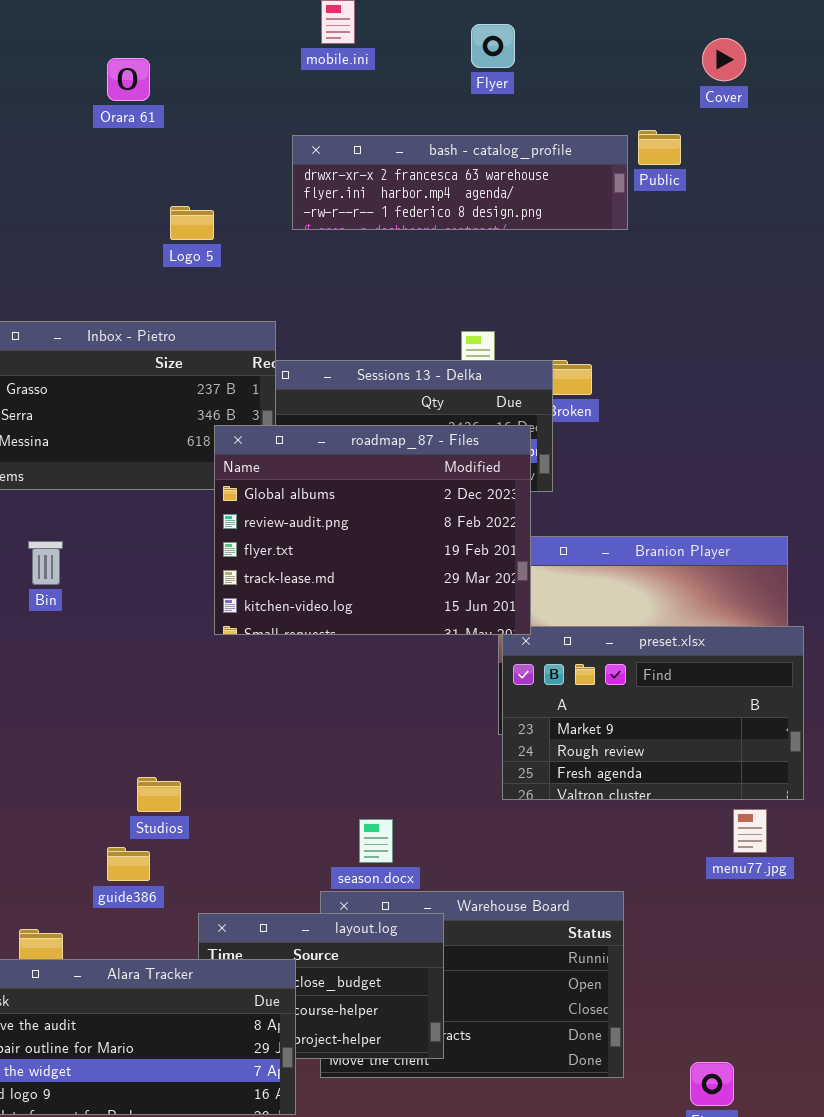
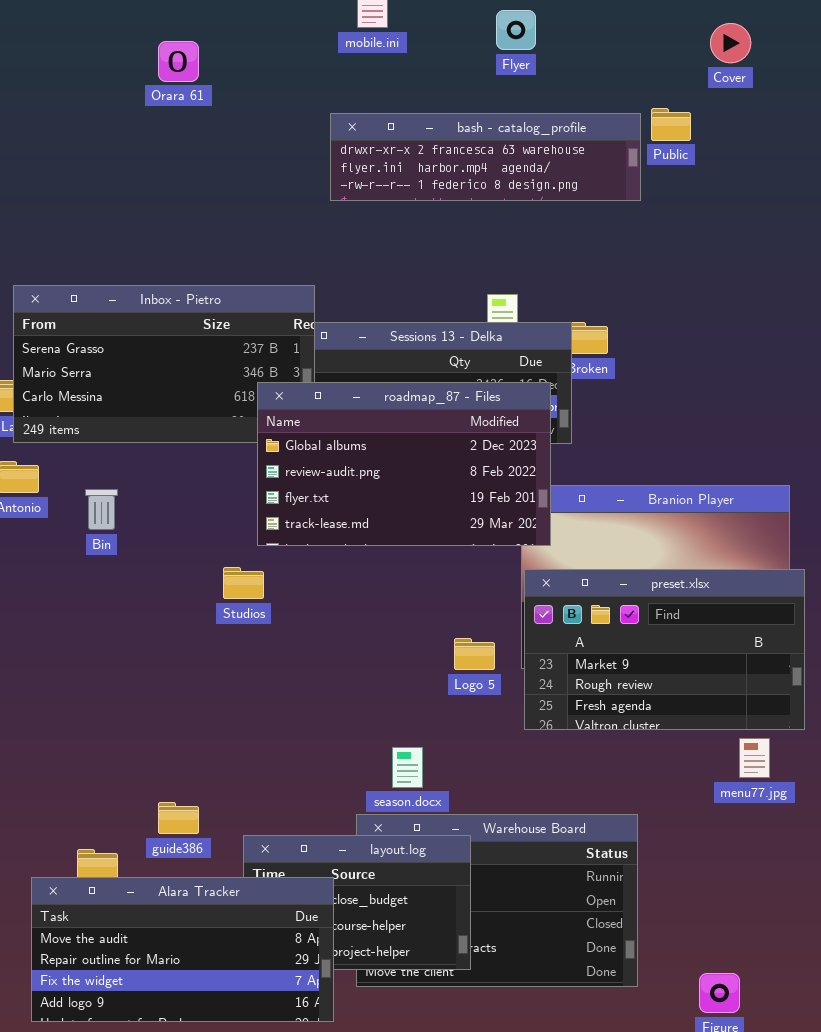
Logo 5: [170,206,214,240] -> [454,638,495,670], moved
roadmap_87 - Files: [214,425,531,635] -> [257,382,551,546], resized
Studios: [137,777,181,812] -> [223,567,264,599], moved
guide386: [107,847,150,881] -> [158,802,199,834], moved

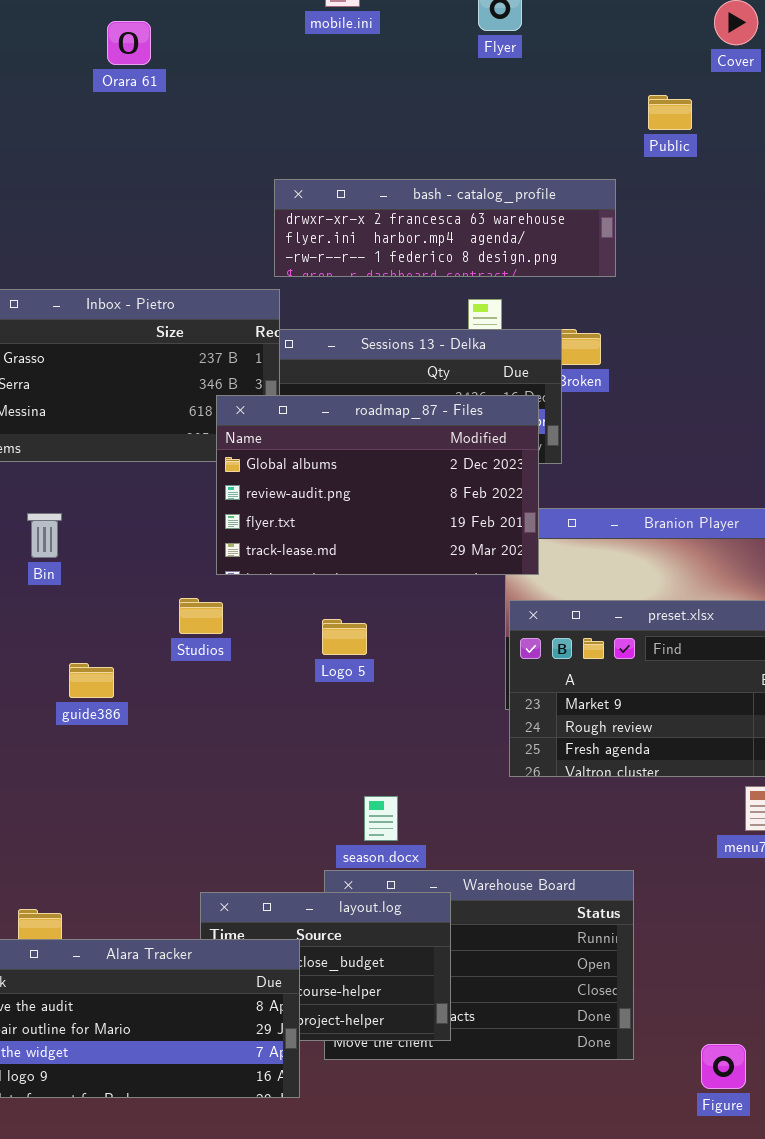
bash - catalog_profile: [330,113,641,201] -> [274,179,616,277], moved
Logo 5: [454,638,495,670] -> [322,619,367,655], moved
guide386: [158,802,199,834] -> [69,663,114,698], moved

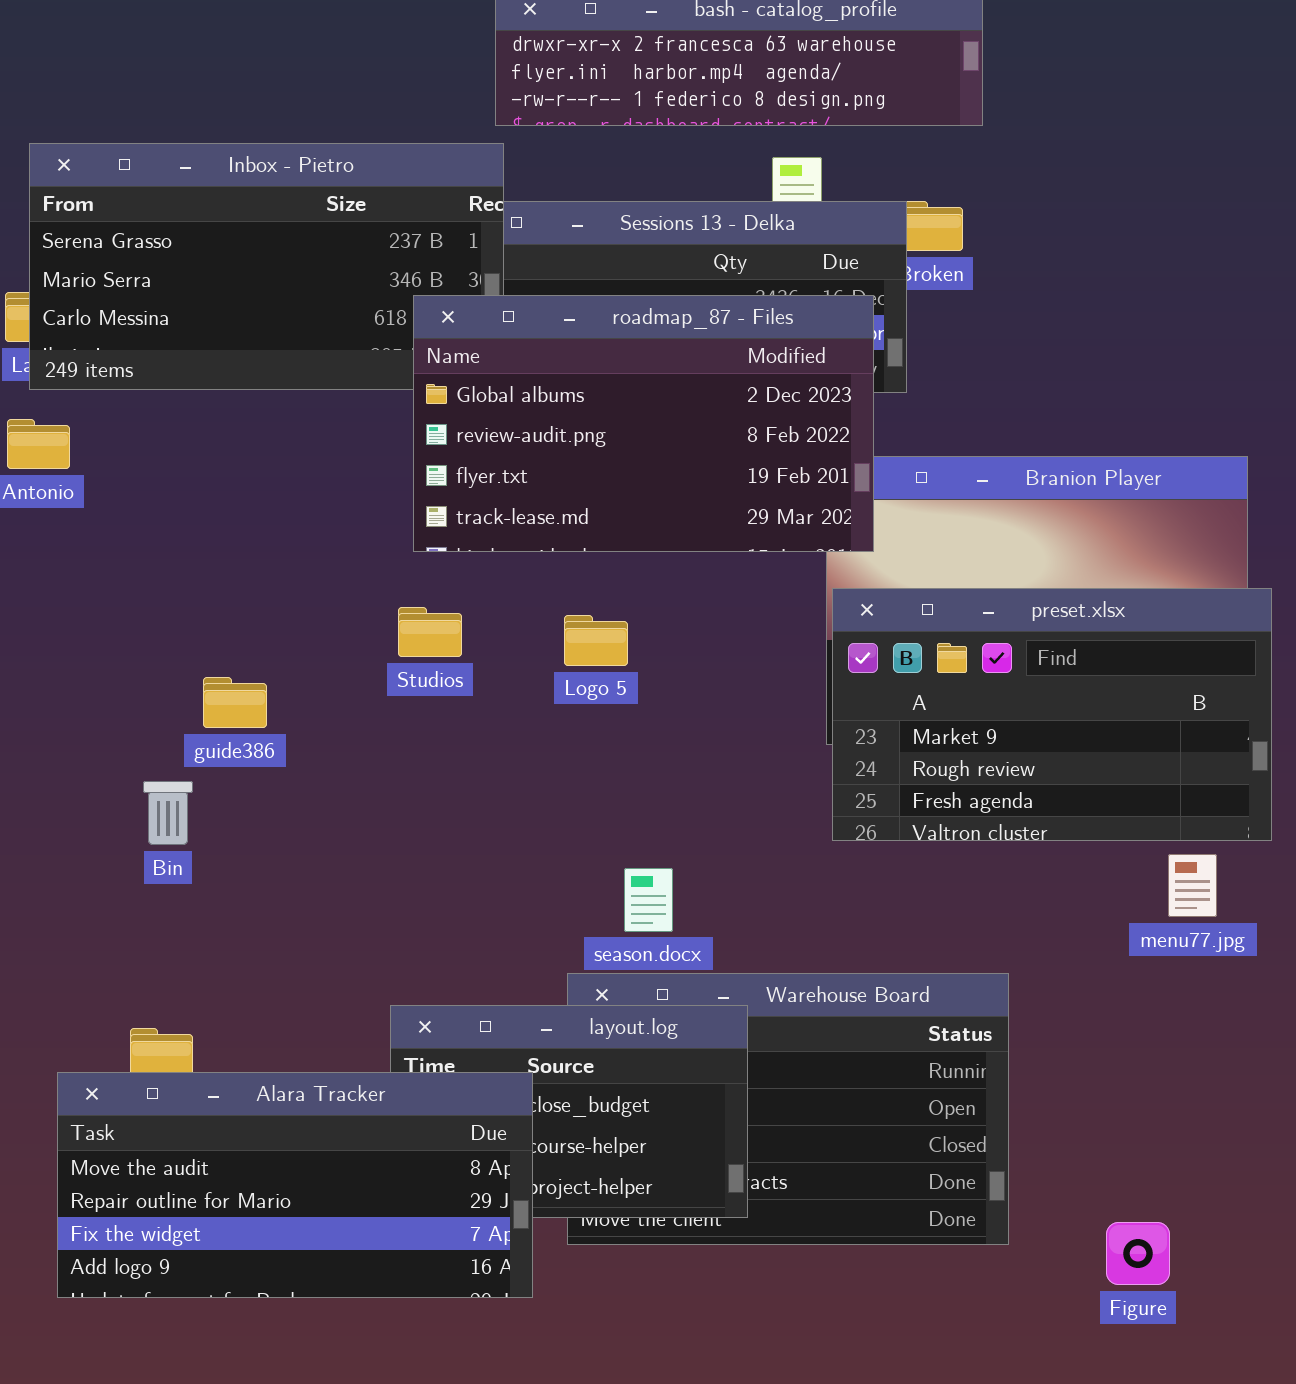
Bin: [27,513,62,558] -> [143,781,193,845], moved
Studios: [179,598,223,634] -> [398,607,462,657], moved

